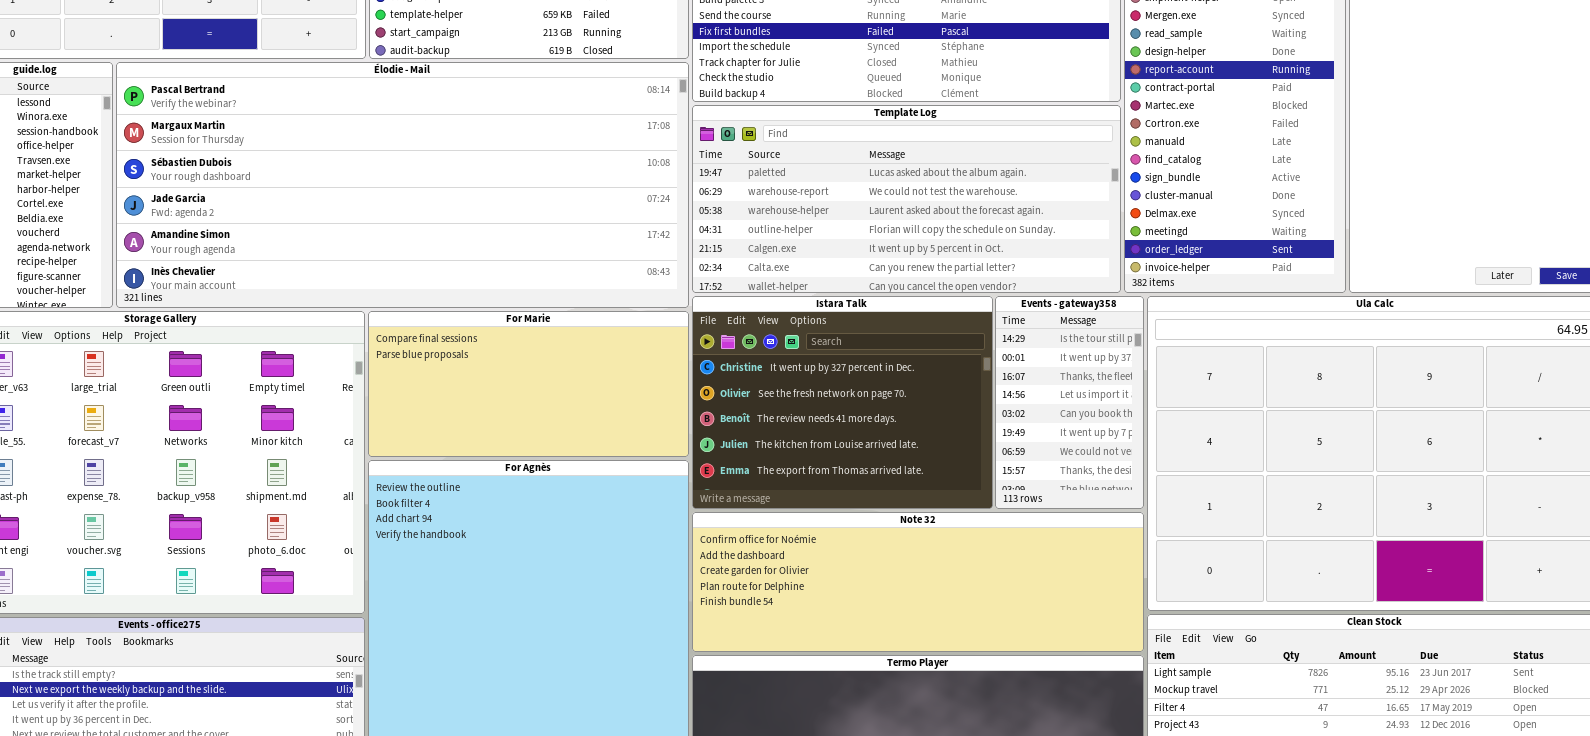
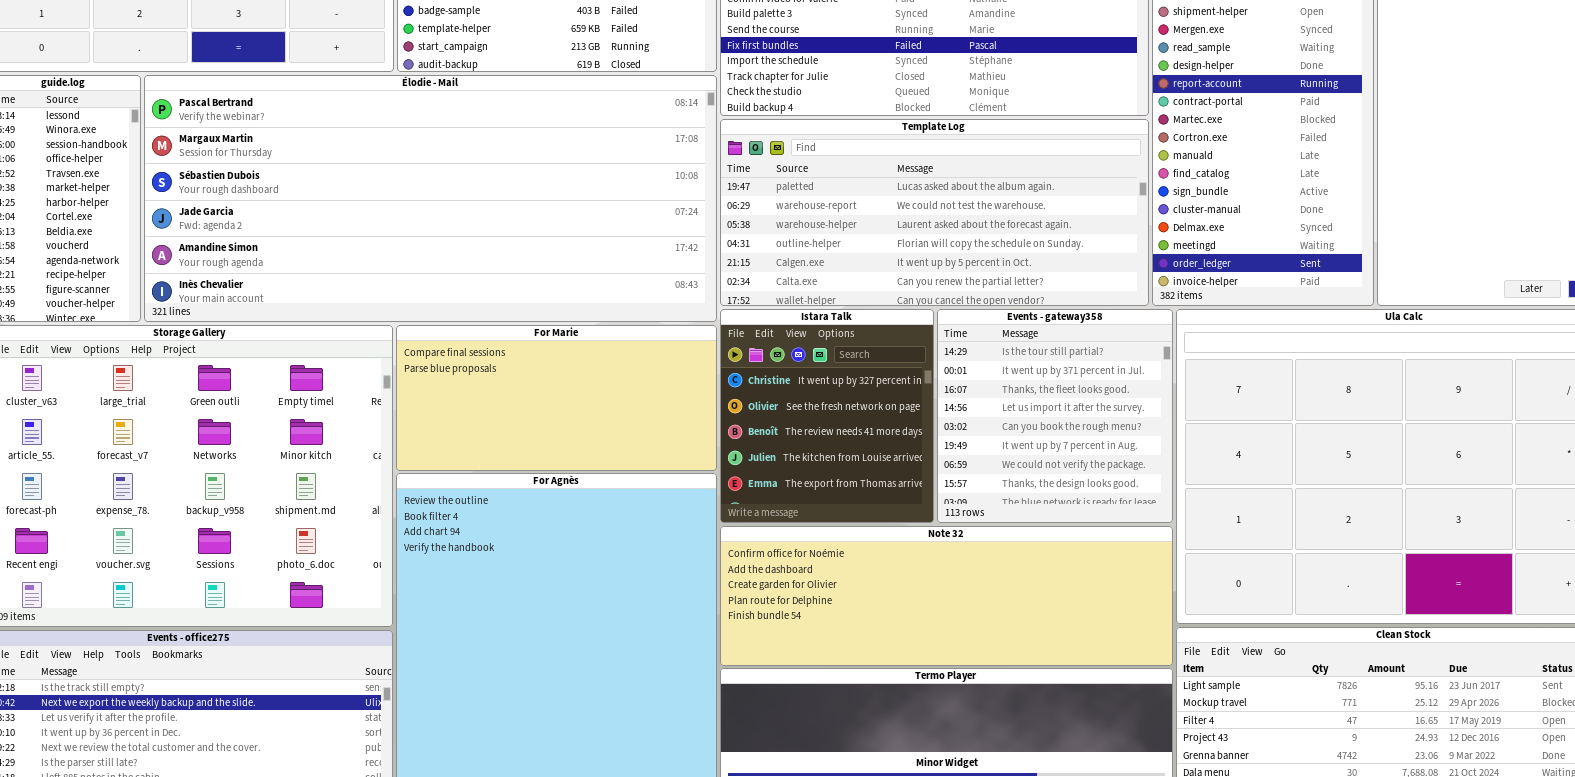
Istara Talk: [692,296,993,509] -> [720,309,934,523], resized
Events - gateway358: [995,296,1144,509] -> [937,309,1173,523], resized

